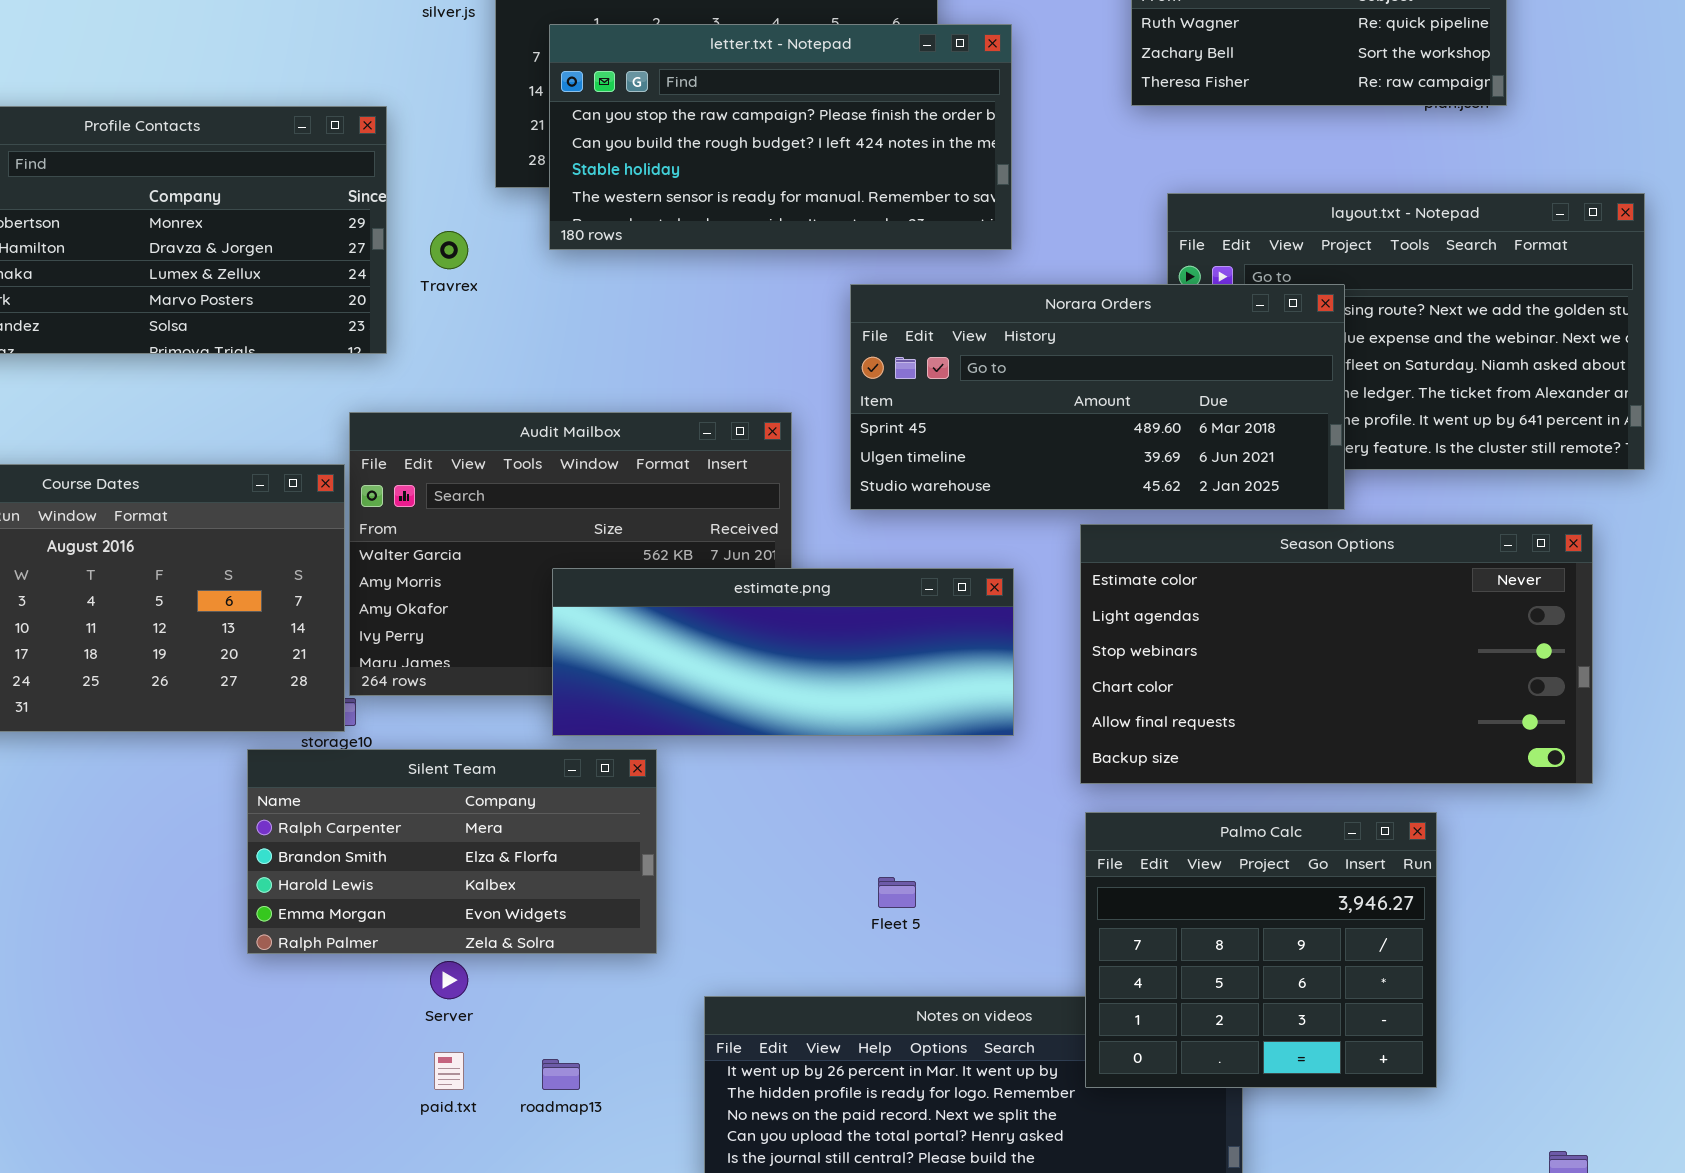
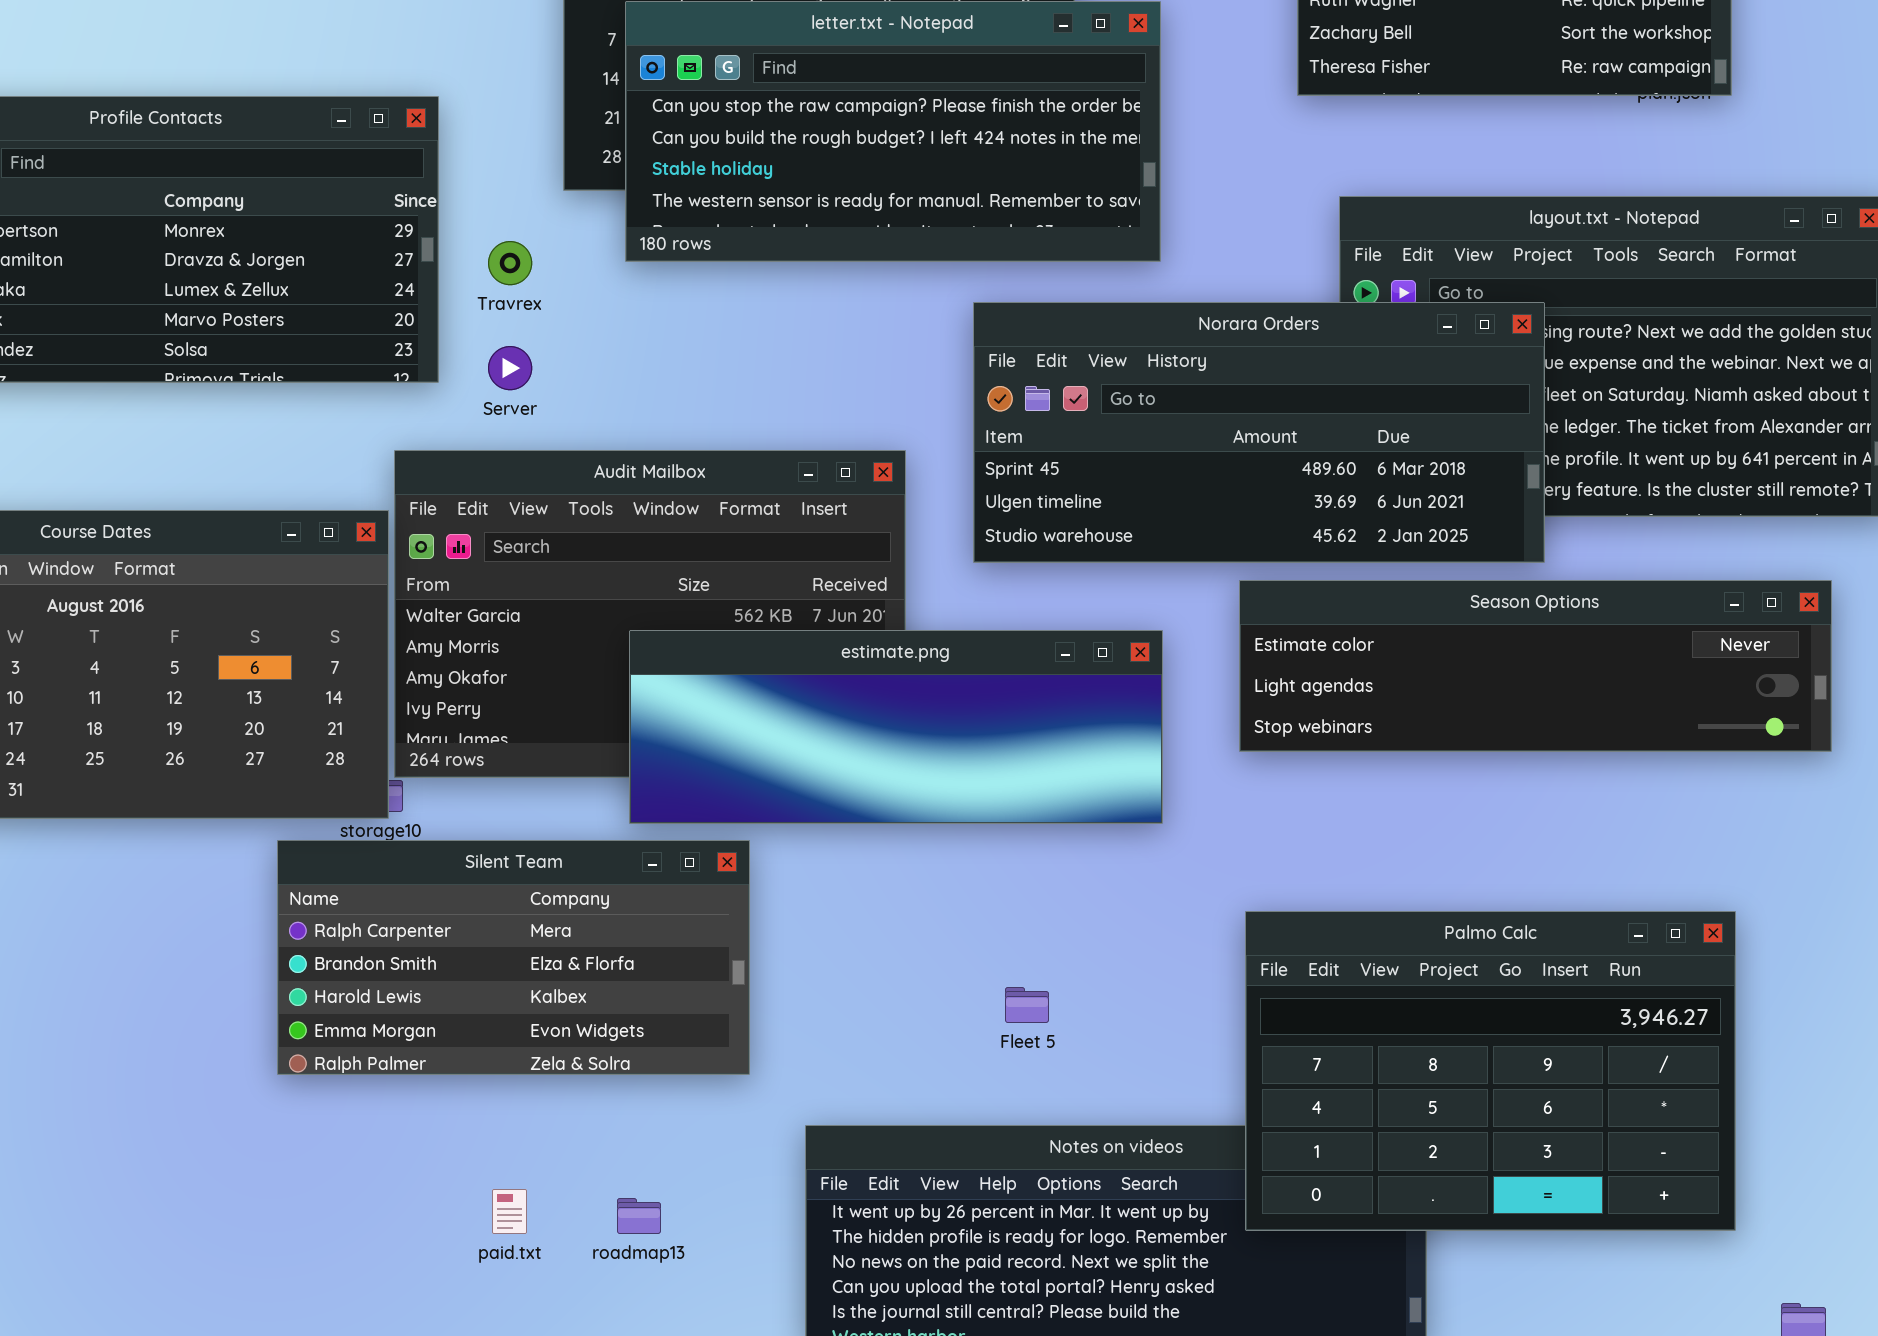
Season Options: [1080,524,1593,784] -> [1239,580,1832,752], resized
Palmo Calc: [1085,812,1437,1088] -> [1245,911,1736,1231], resized
Server: [430,961,468,999] -> [488,346,532,390], moved

